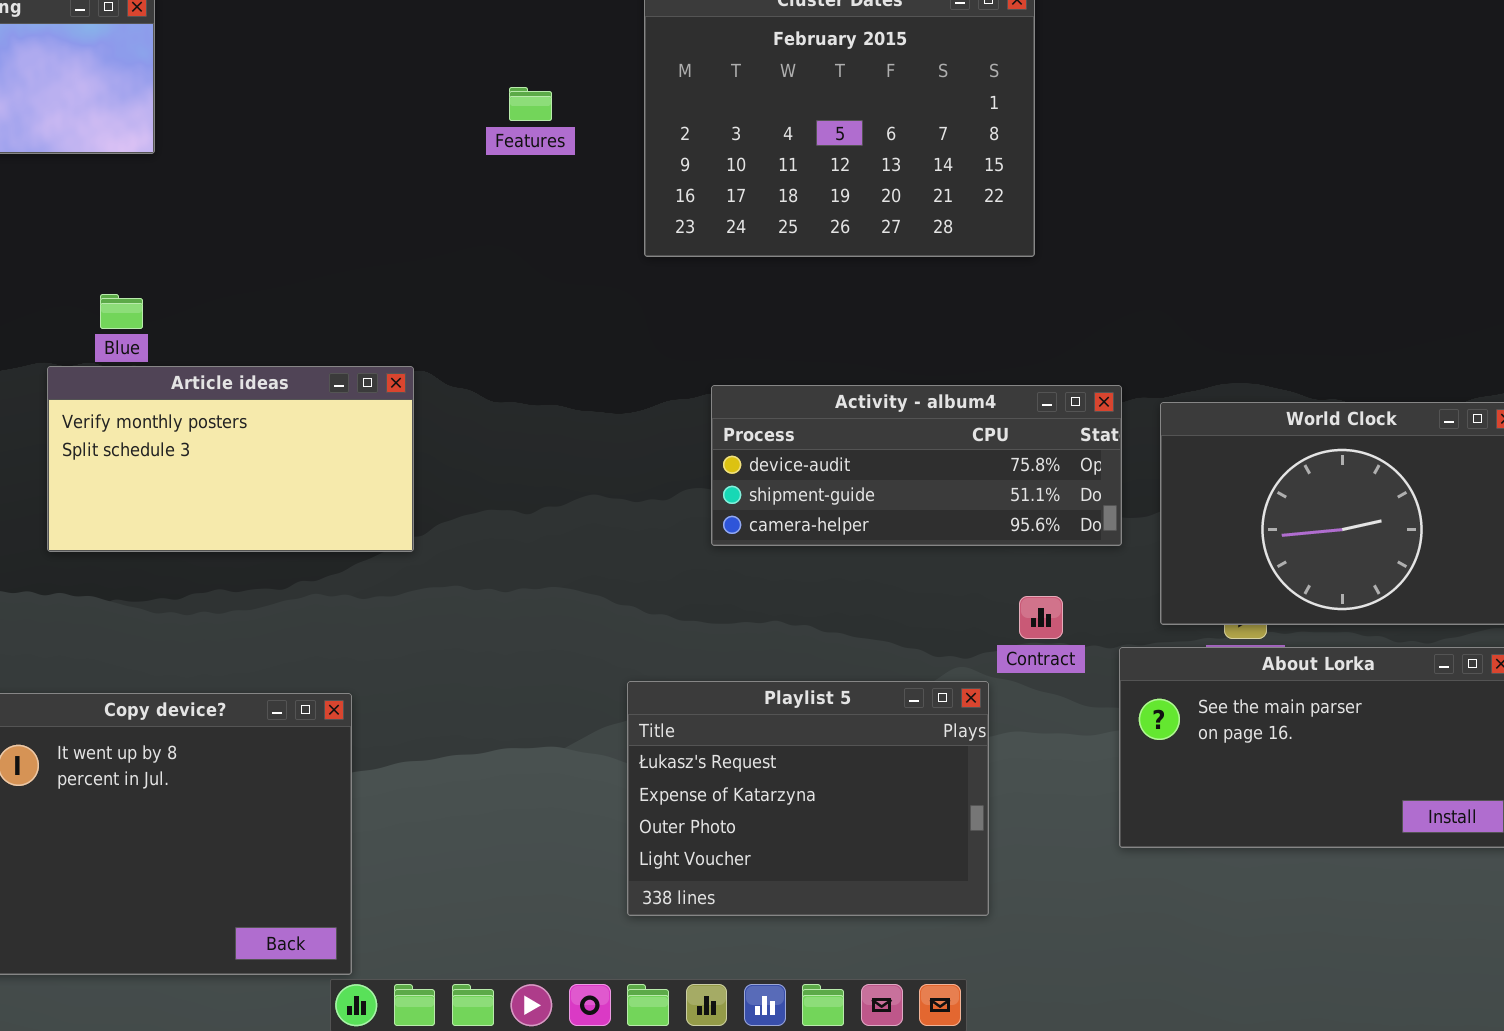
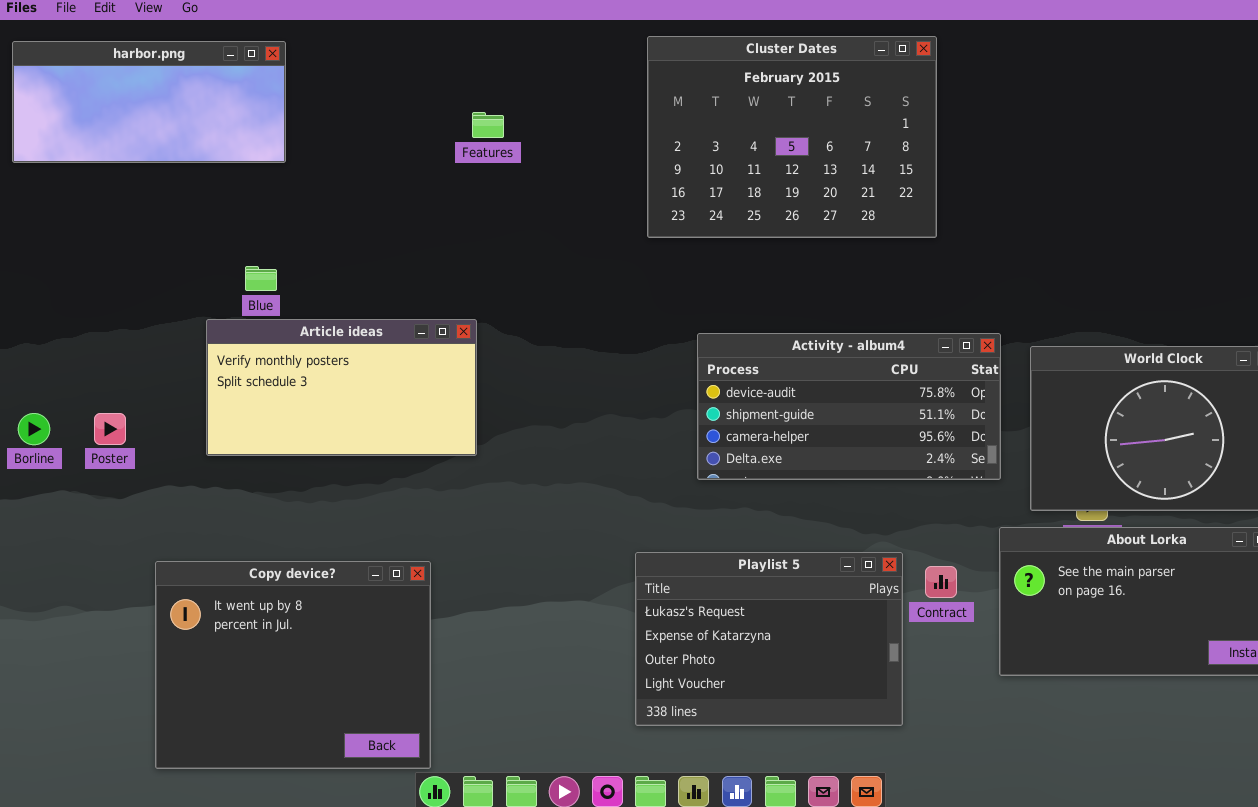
Features: [509,87,552,121] -> [472,112,504,138], moved
Activity - album4: [711,385,1122,546] -> [697,333,1001,480], resized
Contract: [1019,596,1063,639] -> [925,566,957,598], moved

